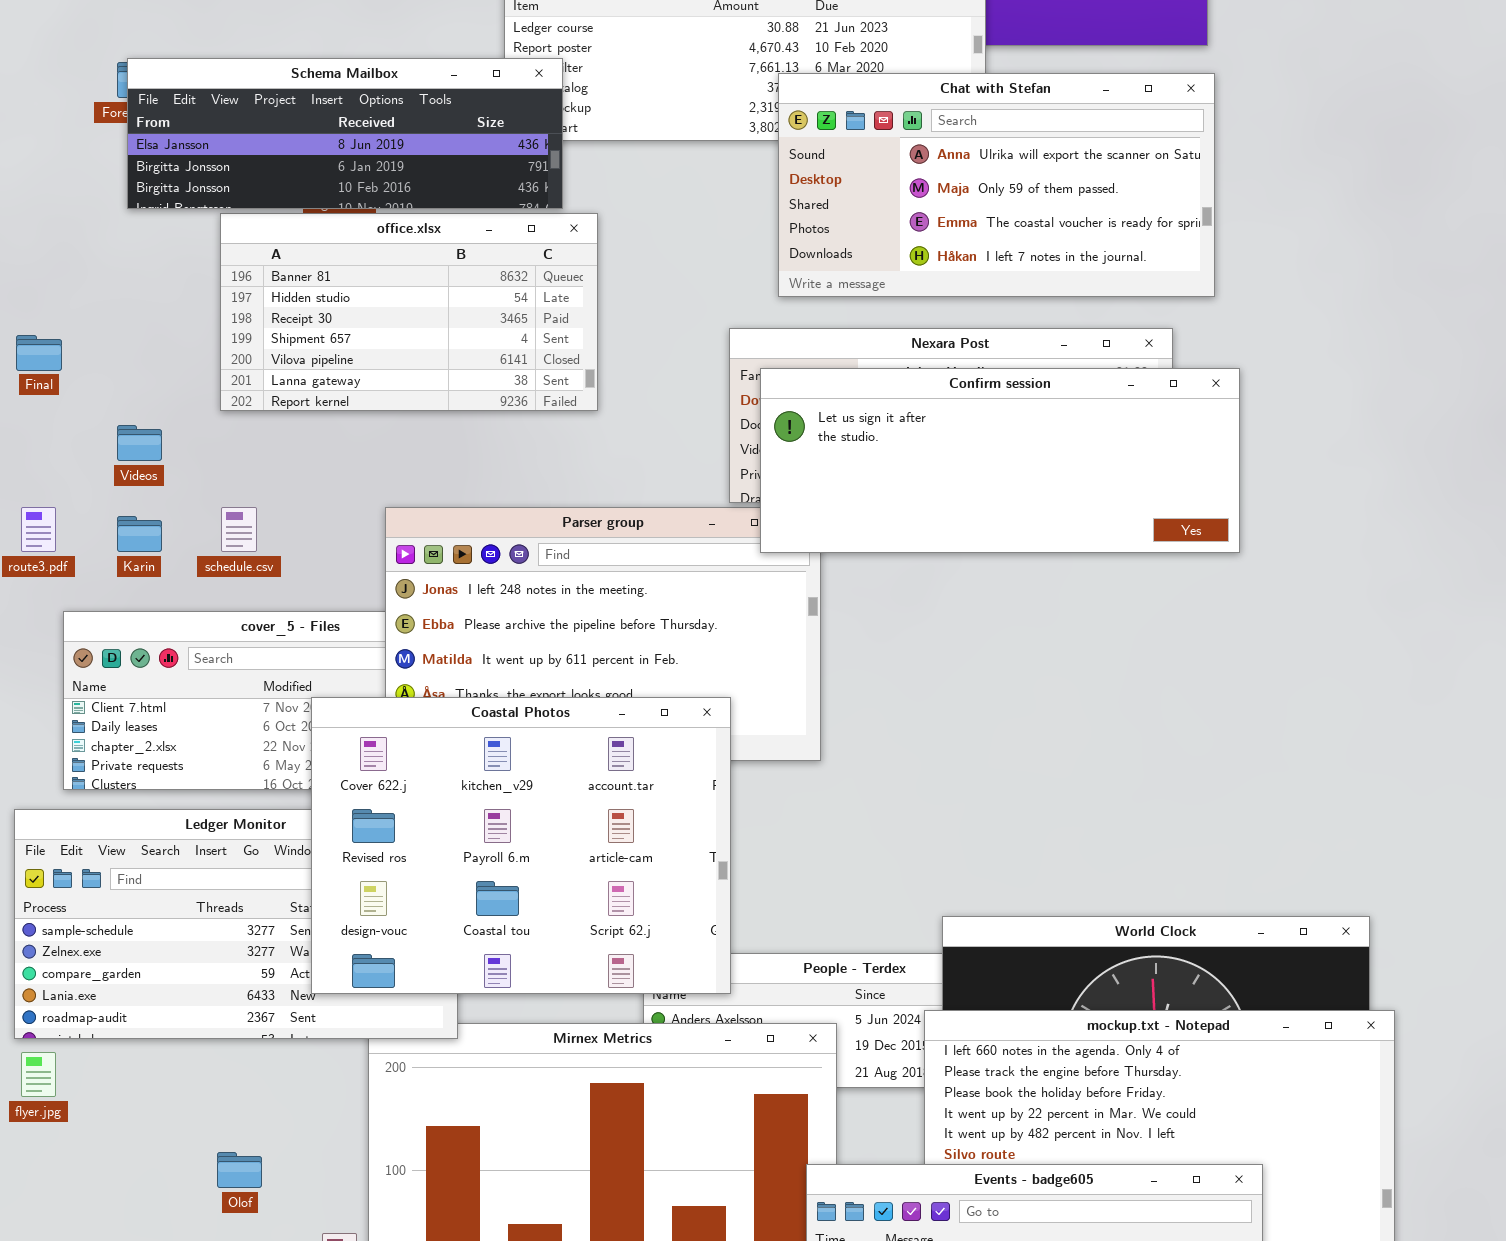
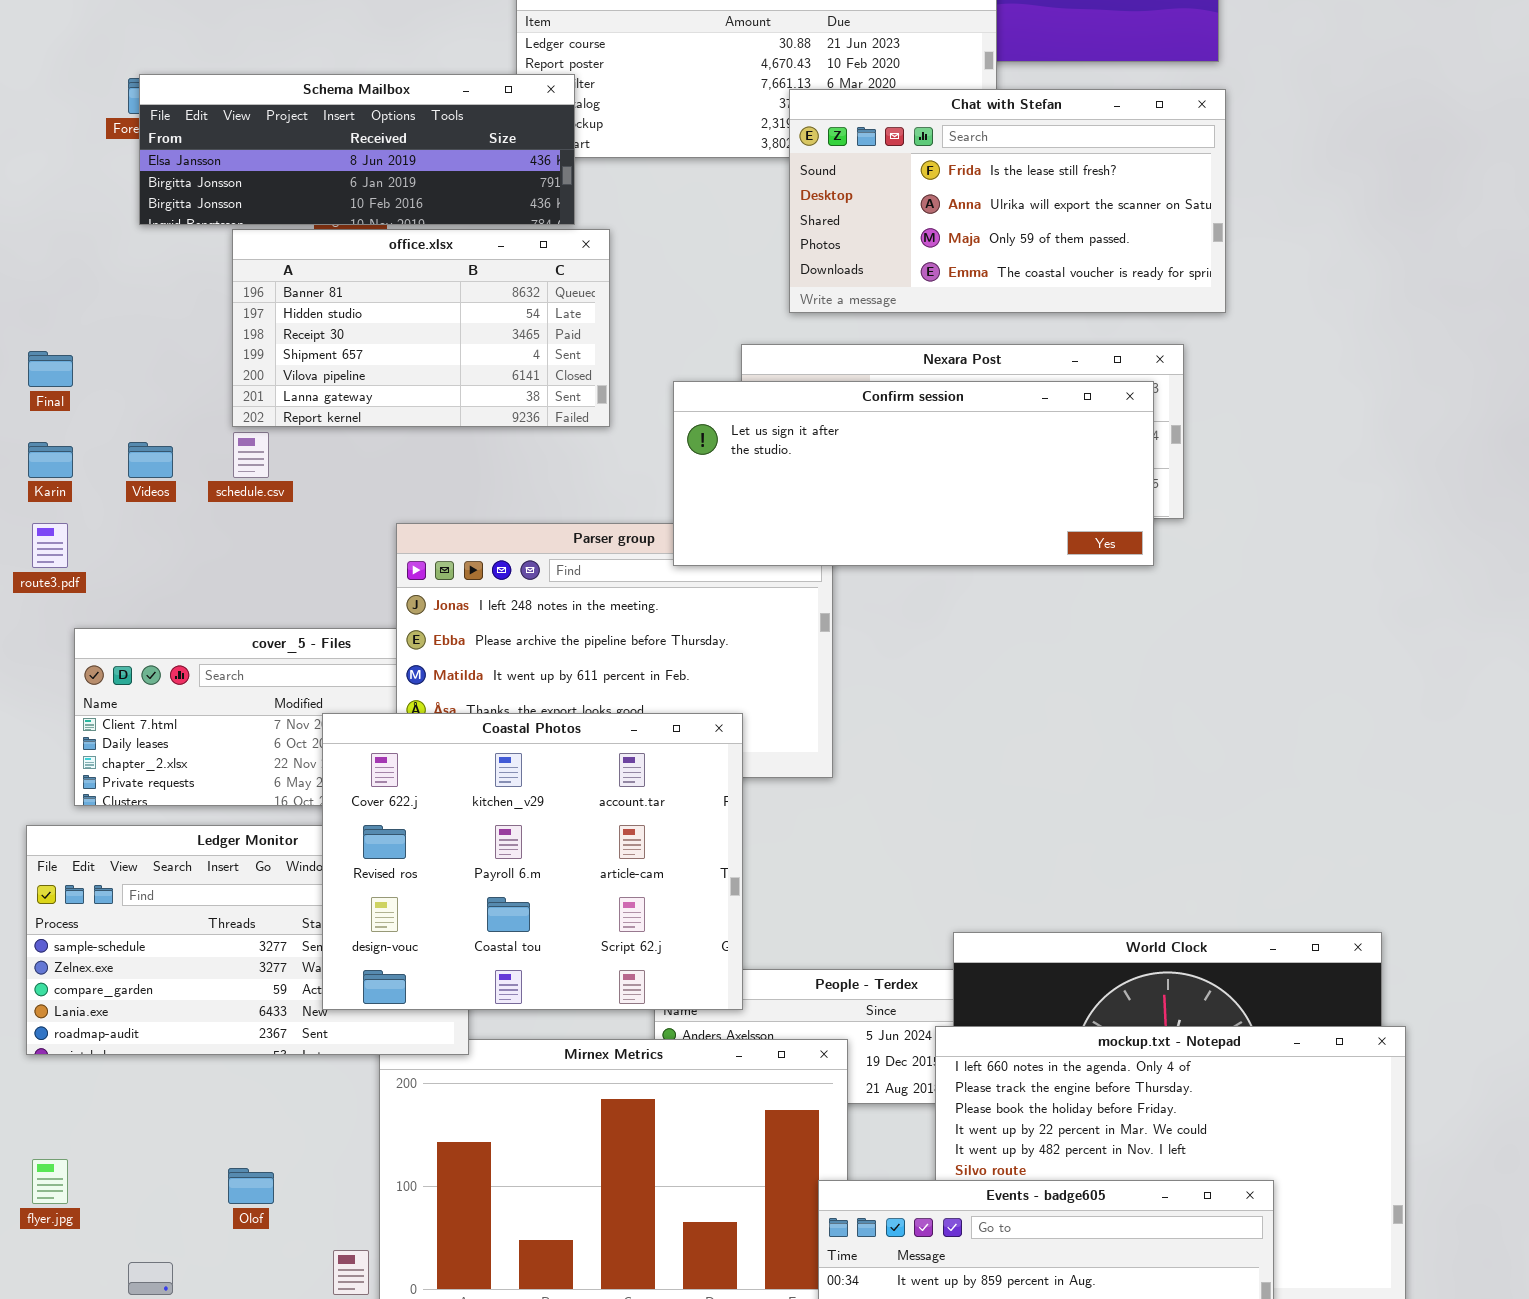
Chat with Stefan: [778,73,1215,297] -> [789,89,1226,313], scrolled up 1 row
Confirm session: [760,368,1240,553] -> [673,381,1154,566], moved
schedule.csv: [221,507,257,552] -> [233,432,269,478], moved
Karin: [117,516,162,552] -> [28,442,73,478], moved
flyer.jpg: [21,1052,56,1097] -> [32,1159,68,1204], moved

